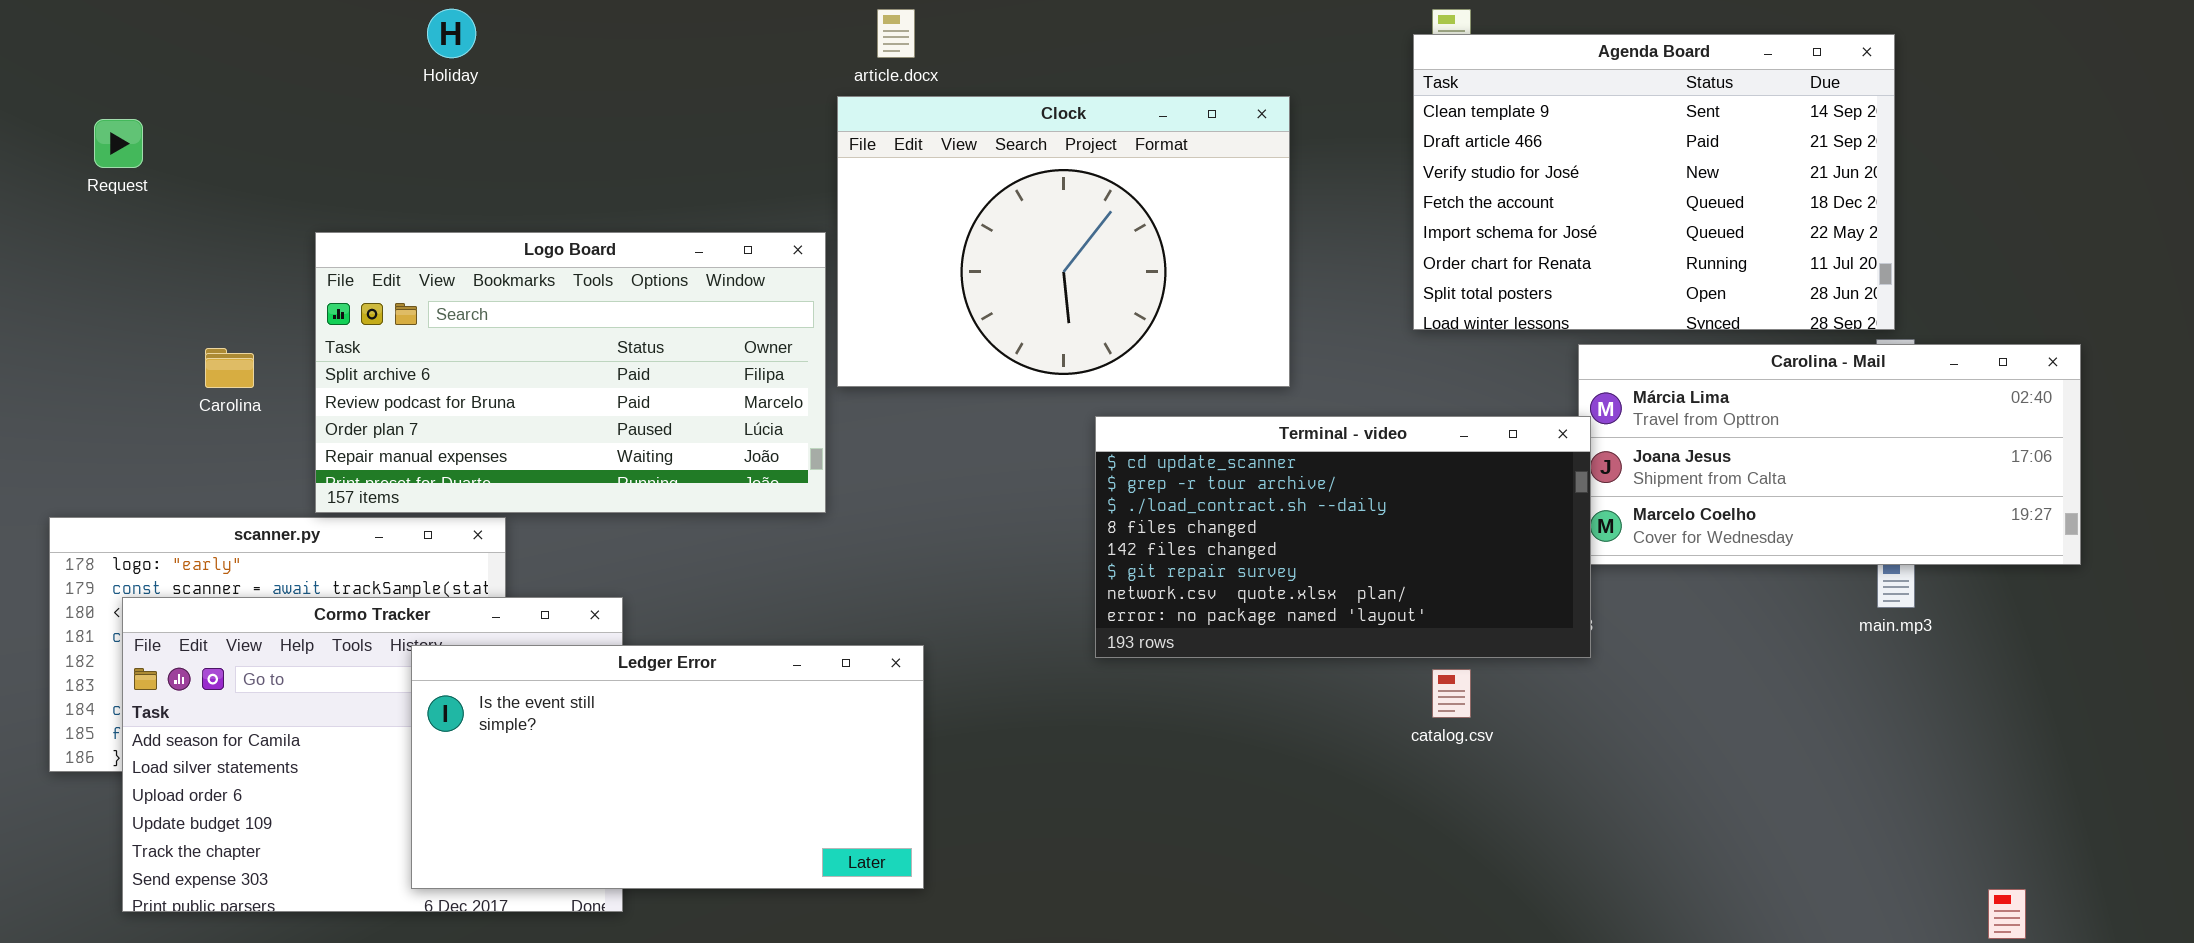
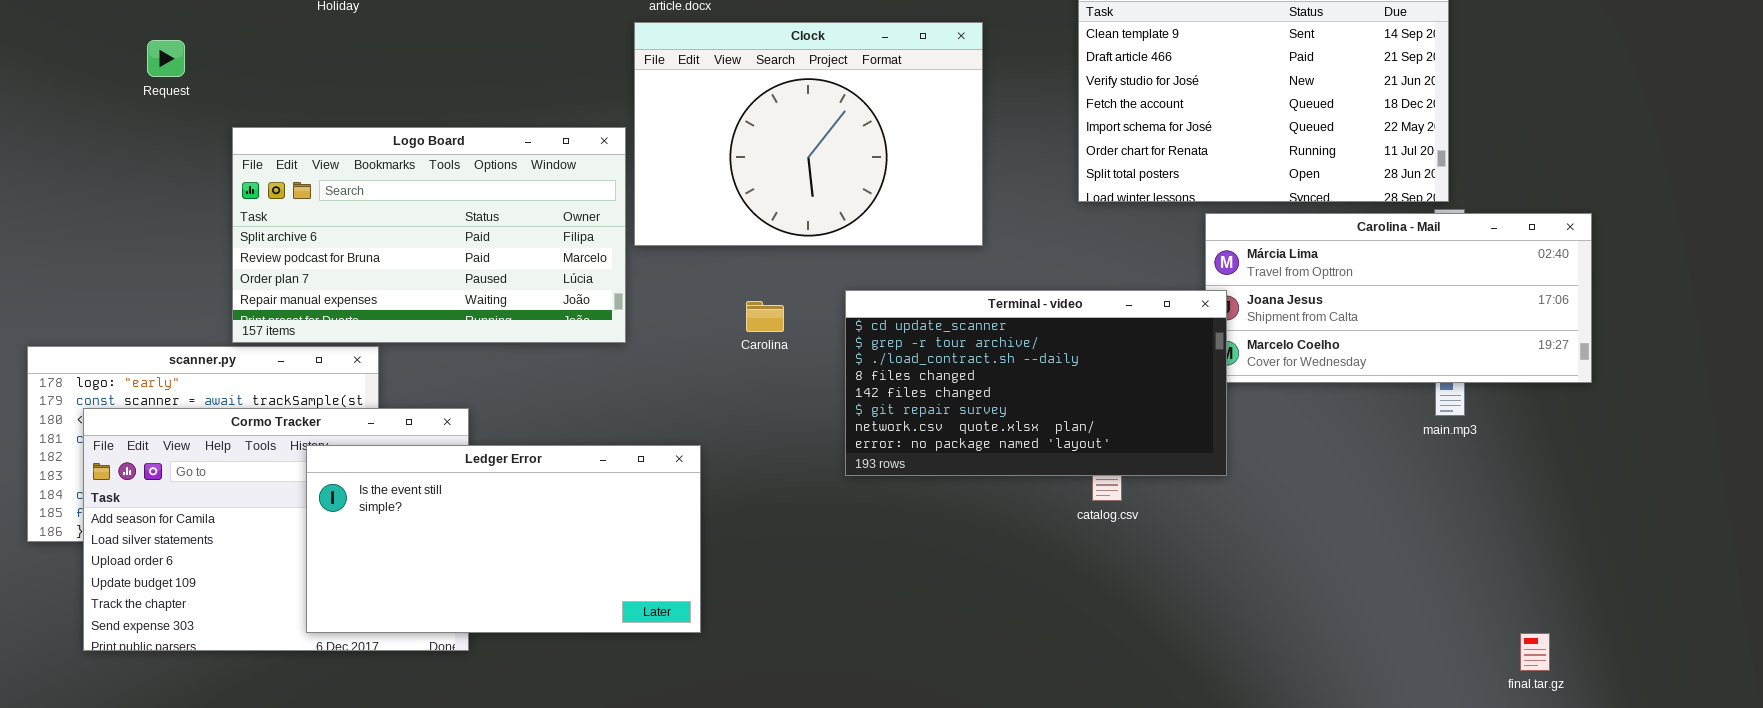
Request: [94,119,143,168] -> [147,40,185,77], moved
Carolina: [205,348,254,388] -> [746,301,784,332], moved
Terminal - video: [1095,416,1591,658] -> [845,290,1227,476], moved

